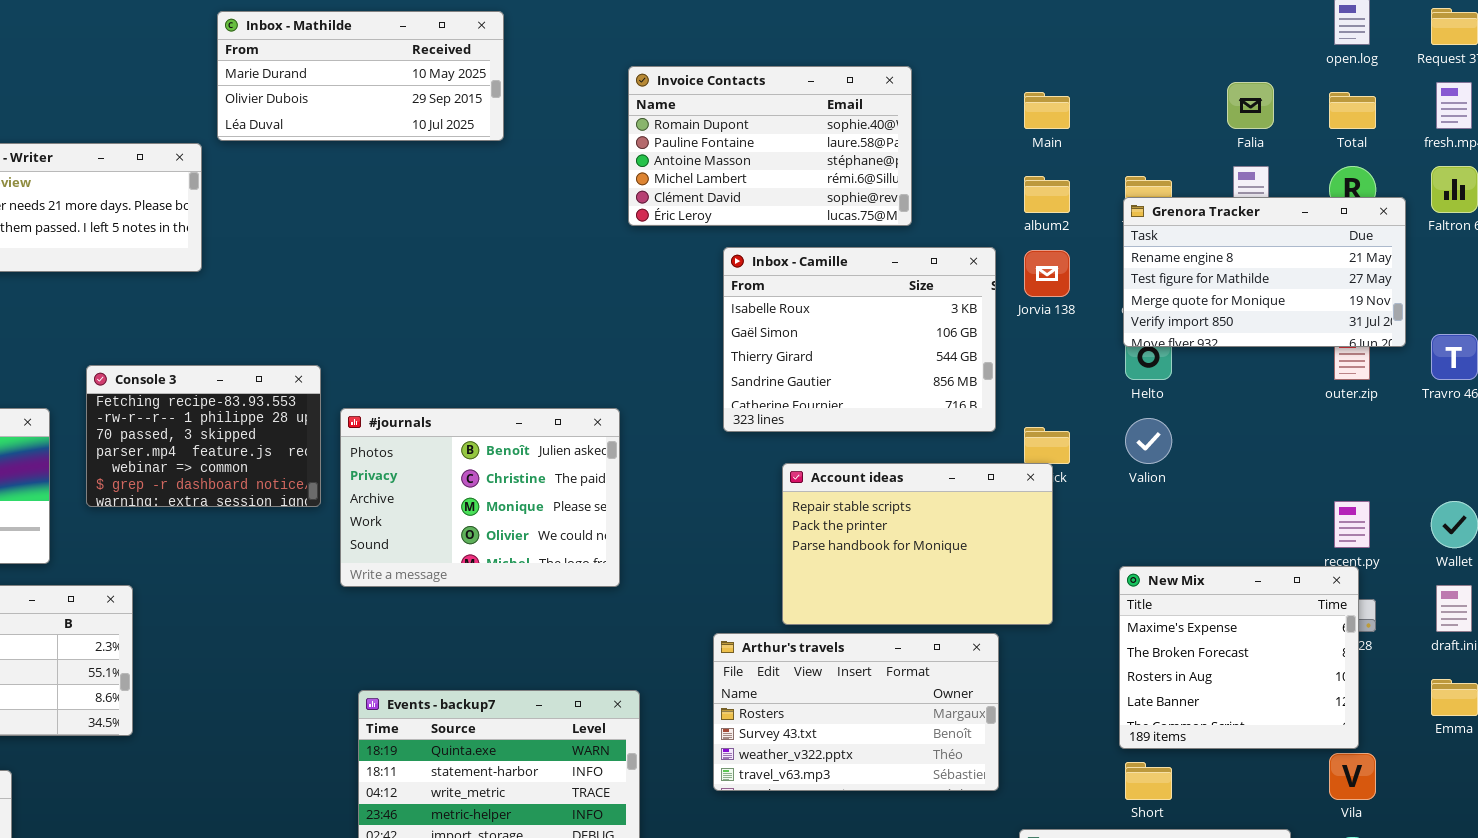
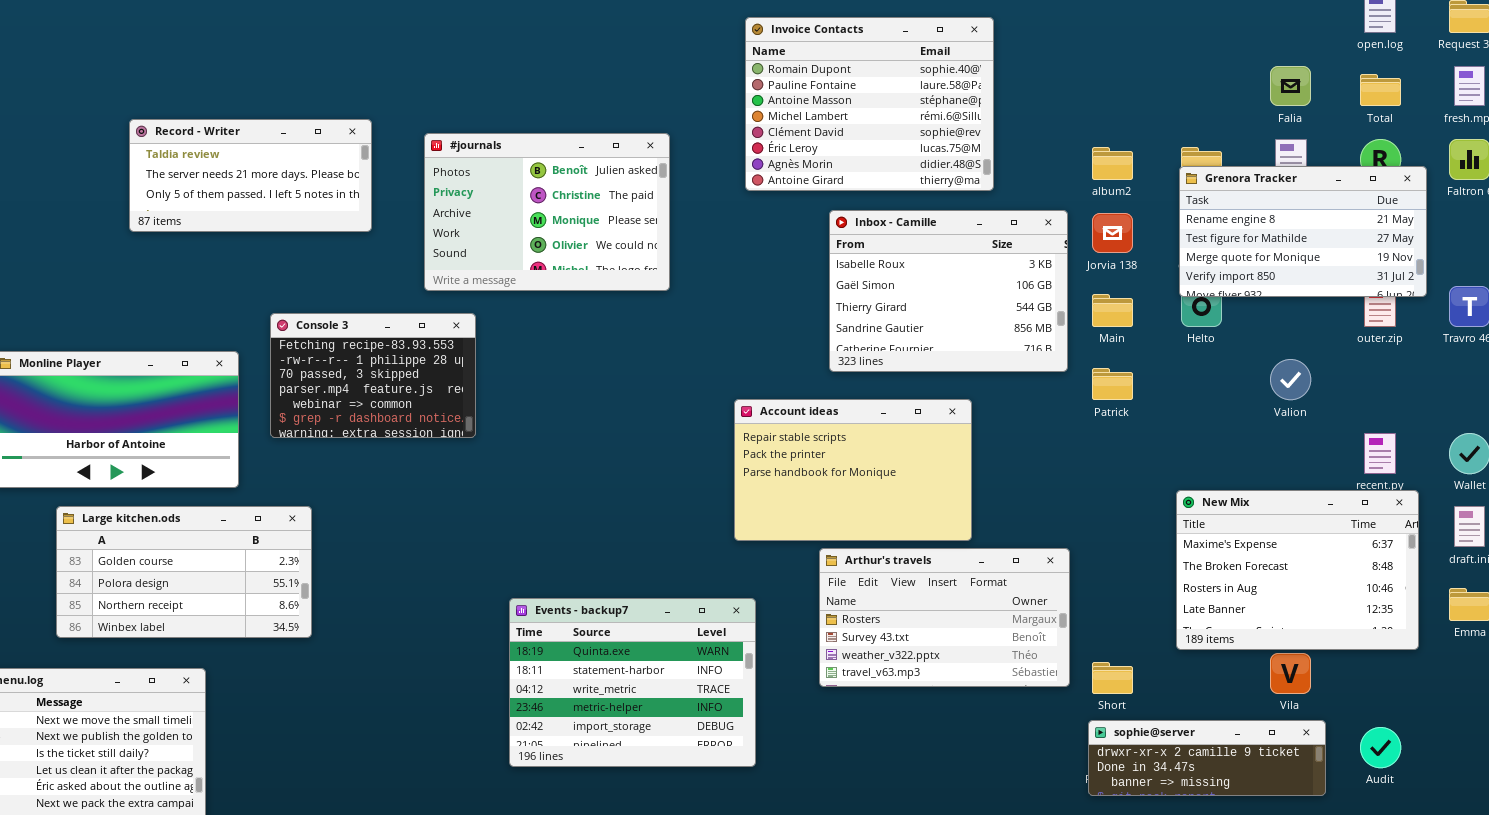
Inbox - Mathilde: [217,11,504,141] -> none, closed
Invoice Contacts: [628,66,912,226] -> [745,17,994,191], resized
Main: [1024,92,1070,129] -> [1092,294,1133,327], moved
#journals: [340,408,620,587] -> [424,133,670,291], moved
Valion: [1125,418,1172,464] -> [1270,359,1311,400], moved
Account ideas: [782,463,1053,625] -> [734,399,972,541], moved
New Mix: [1119,566,1359,749] -> [1176,490,1419,650], resized
Vila: [1329,753,1376,800] -> [1270,653,1311,694], moved
Short: [1125,762,1172,800] -> [1092,662,1133,694], moved

